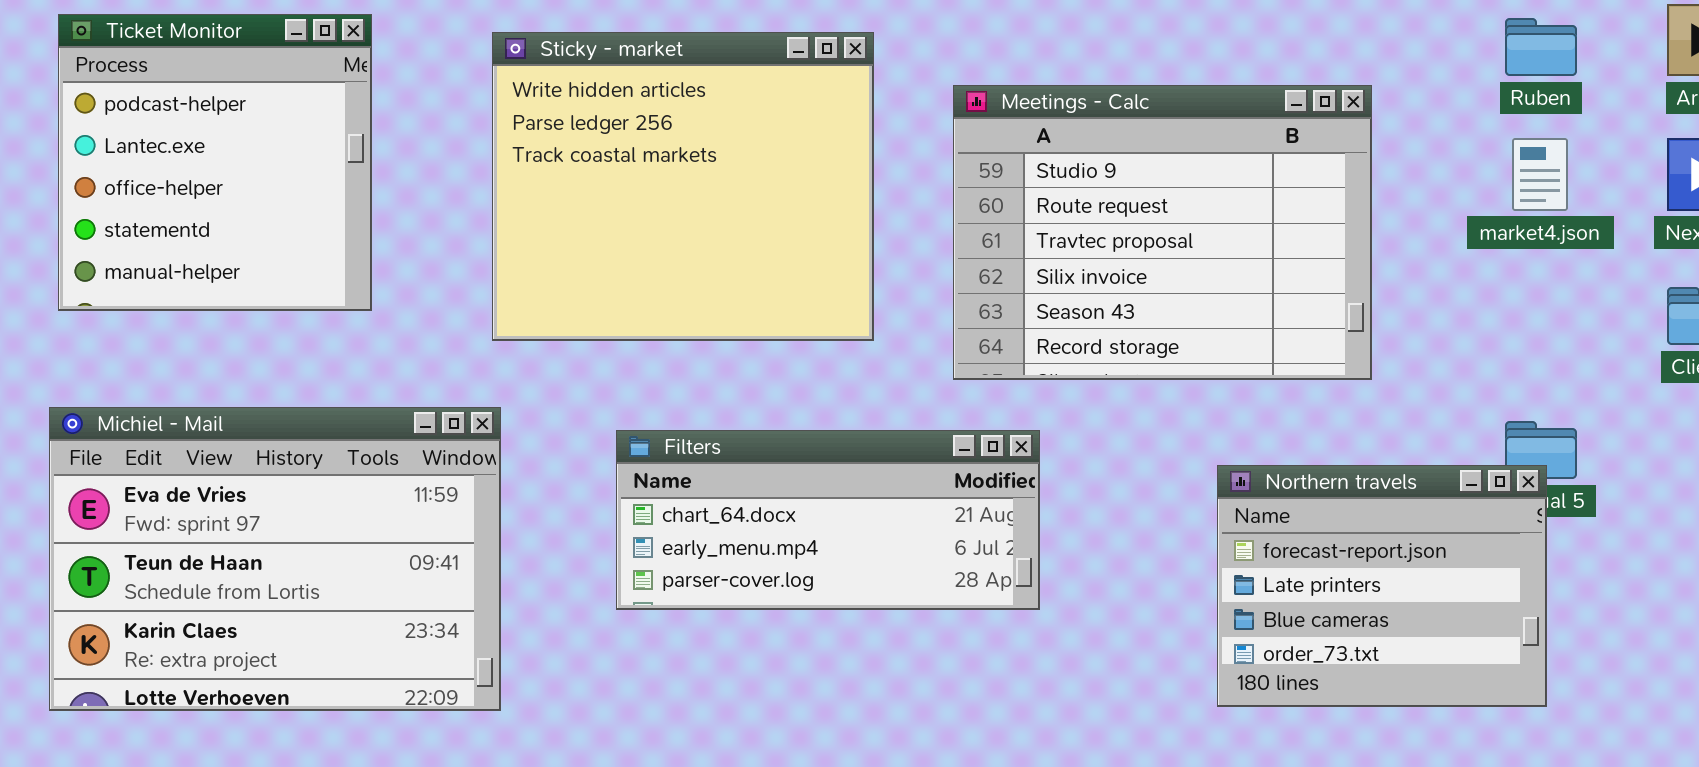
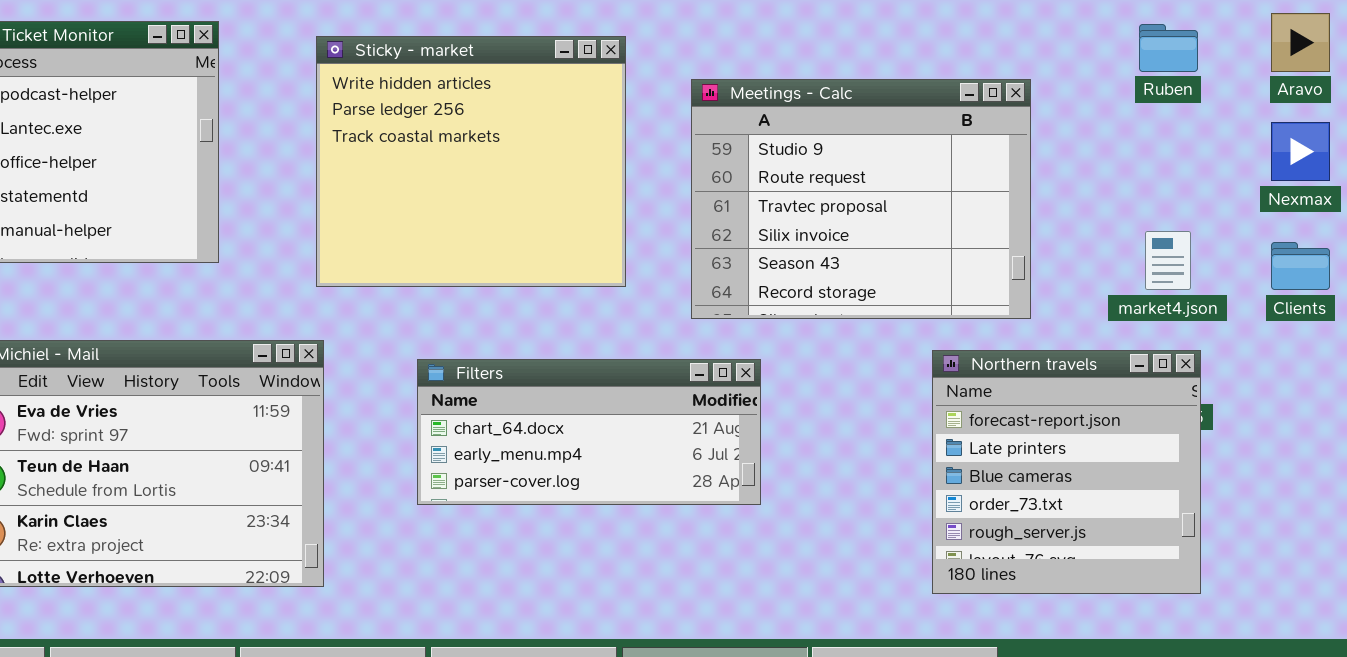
market4.json: [1512,138,1568,211] -> [1145,231,1191,290], moved
Northern travels: [1217,465,1547,707] -> [932,350,1201,594], moved, resized

